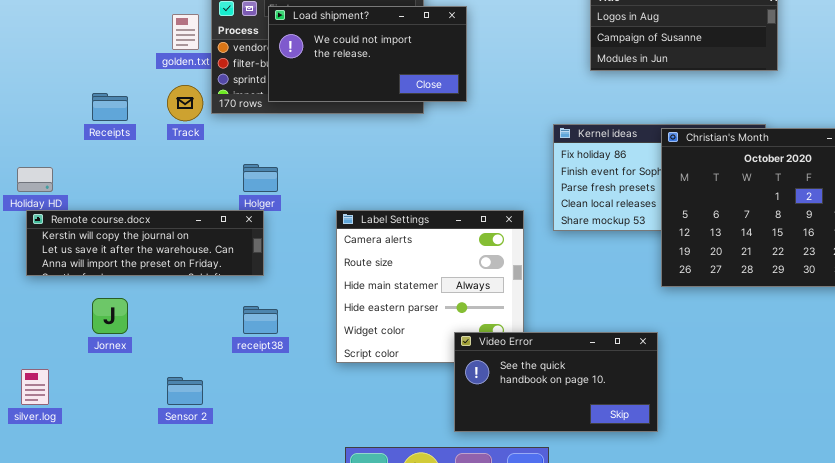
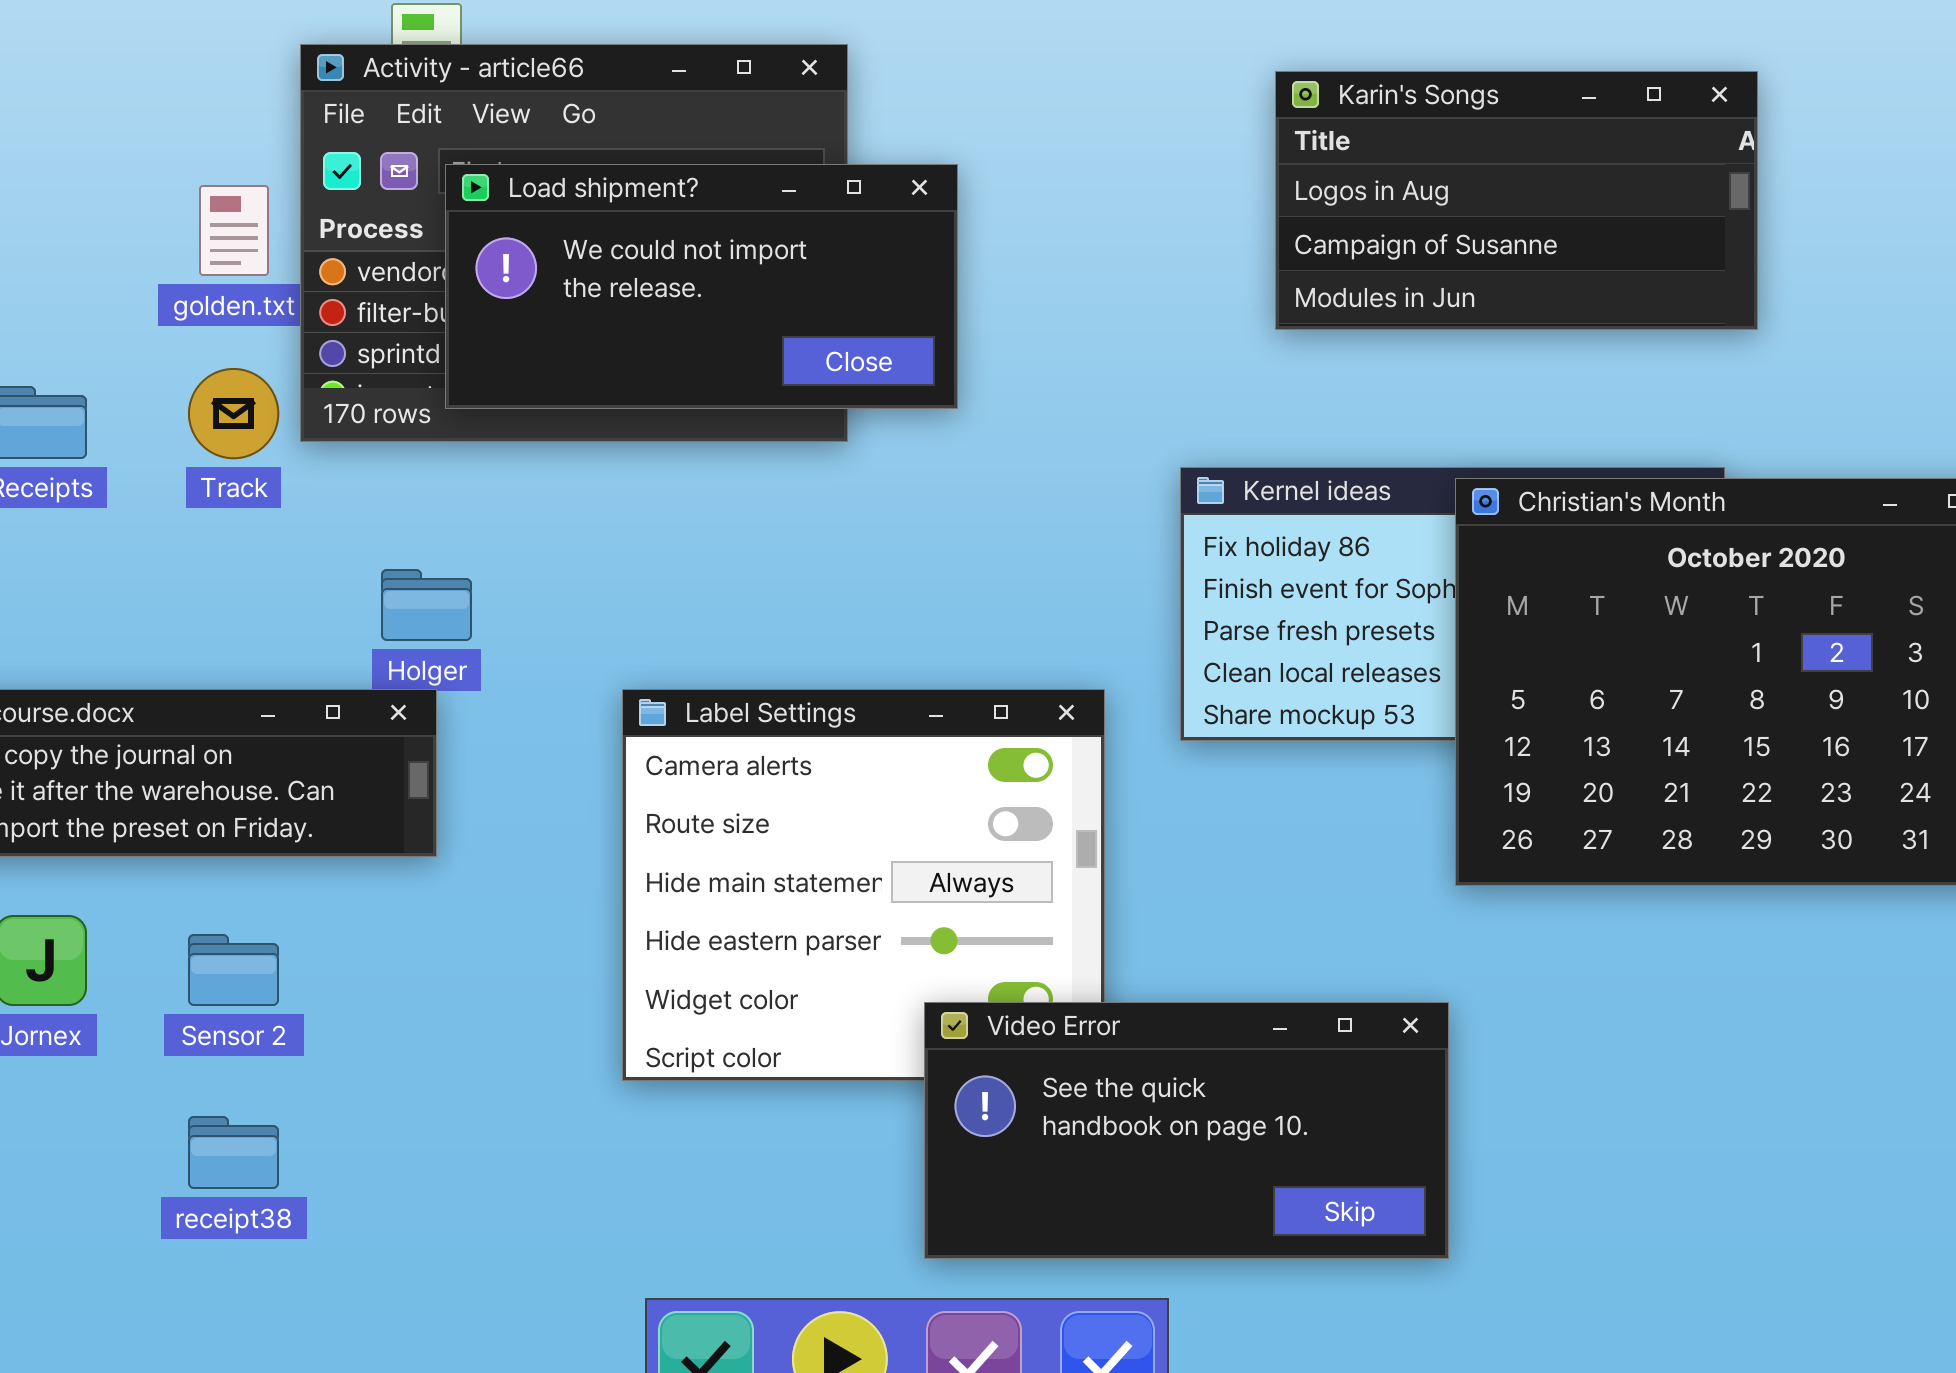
receipt38: [243,306,278,334] -> [188,1116,279,1189], moved
Sensor 2: [167,377,203,405] -> [188,934,279,1006], moved

